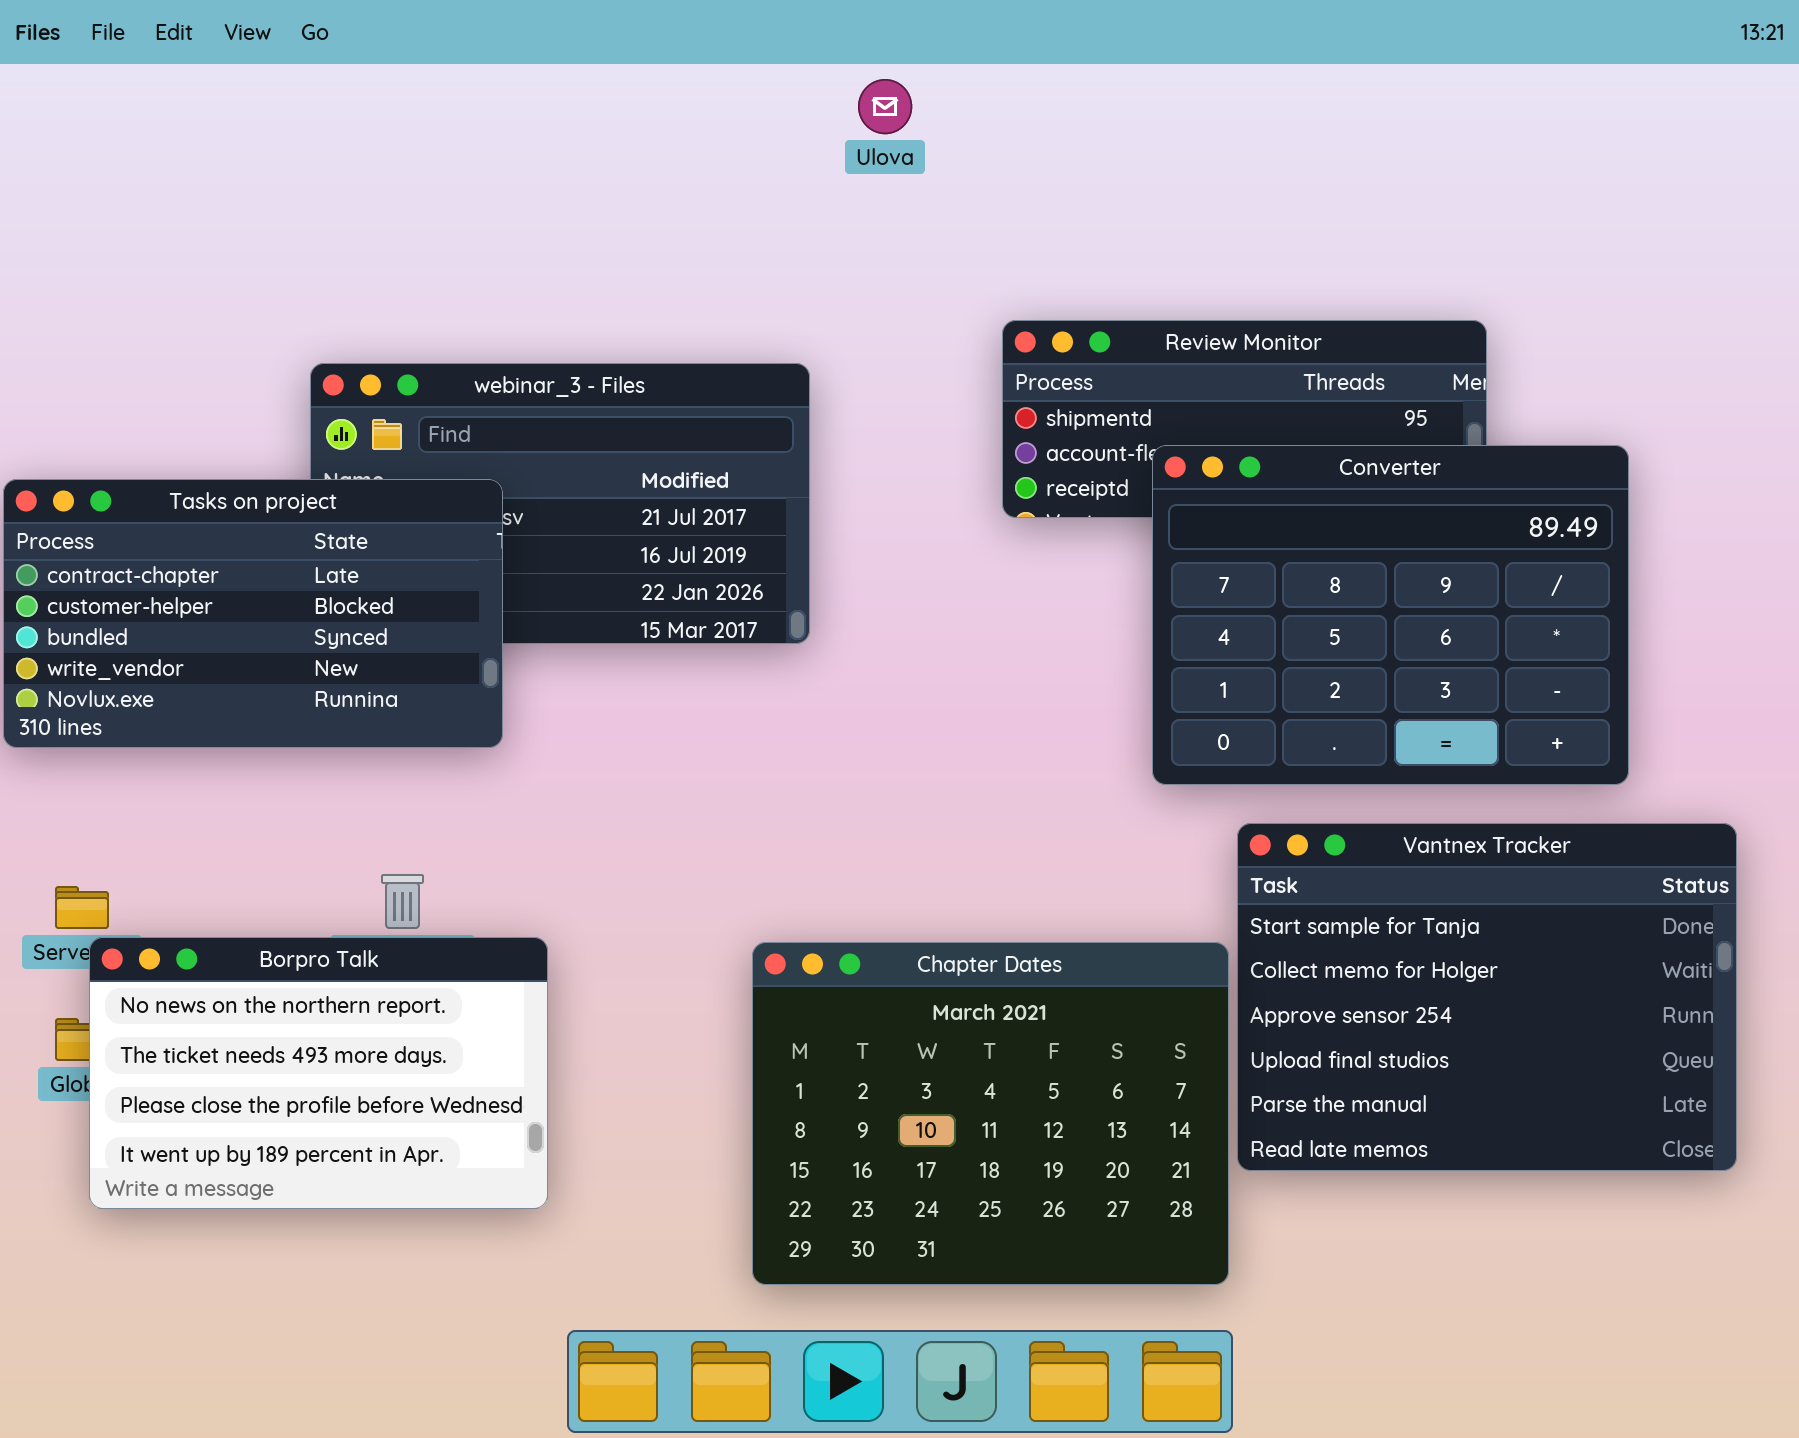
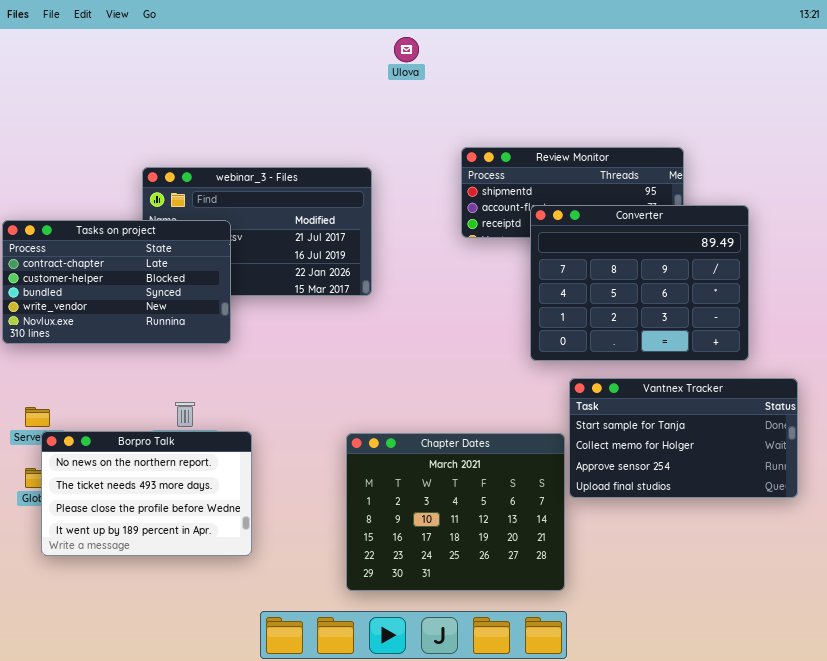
Vantnex Tracker: [1237,823,1737,1171] -> [569,378,798,498], resized

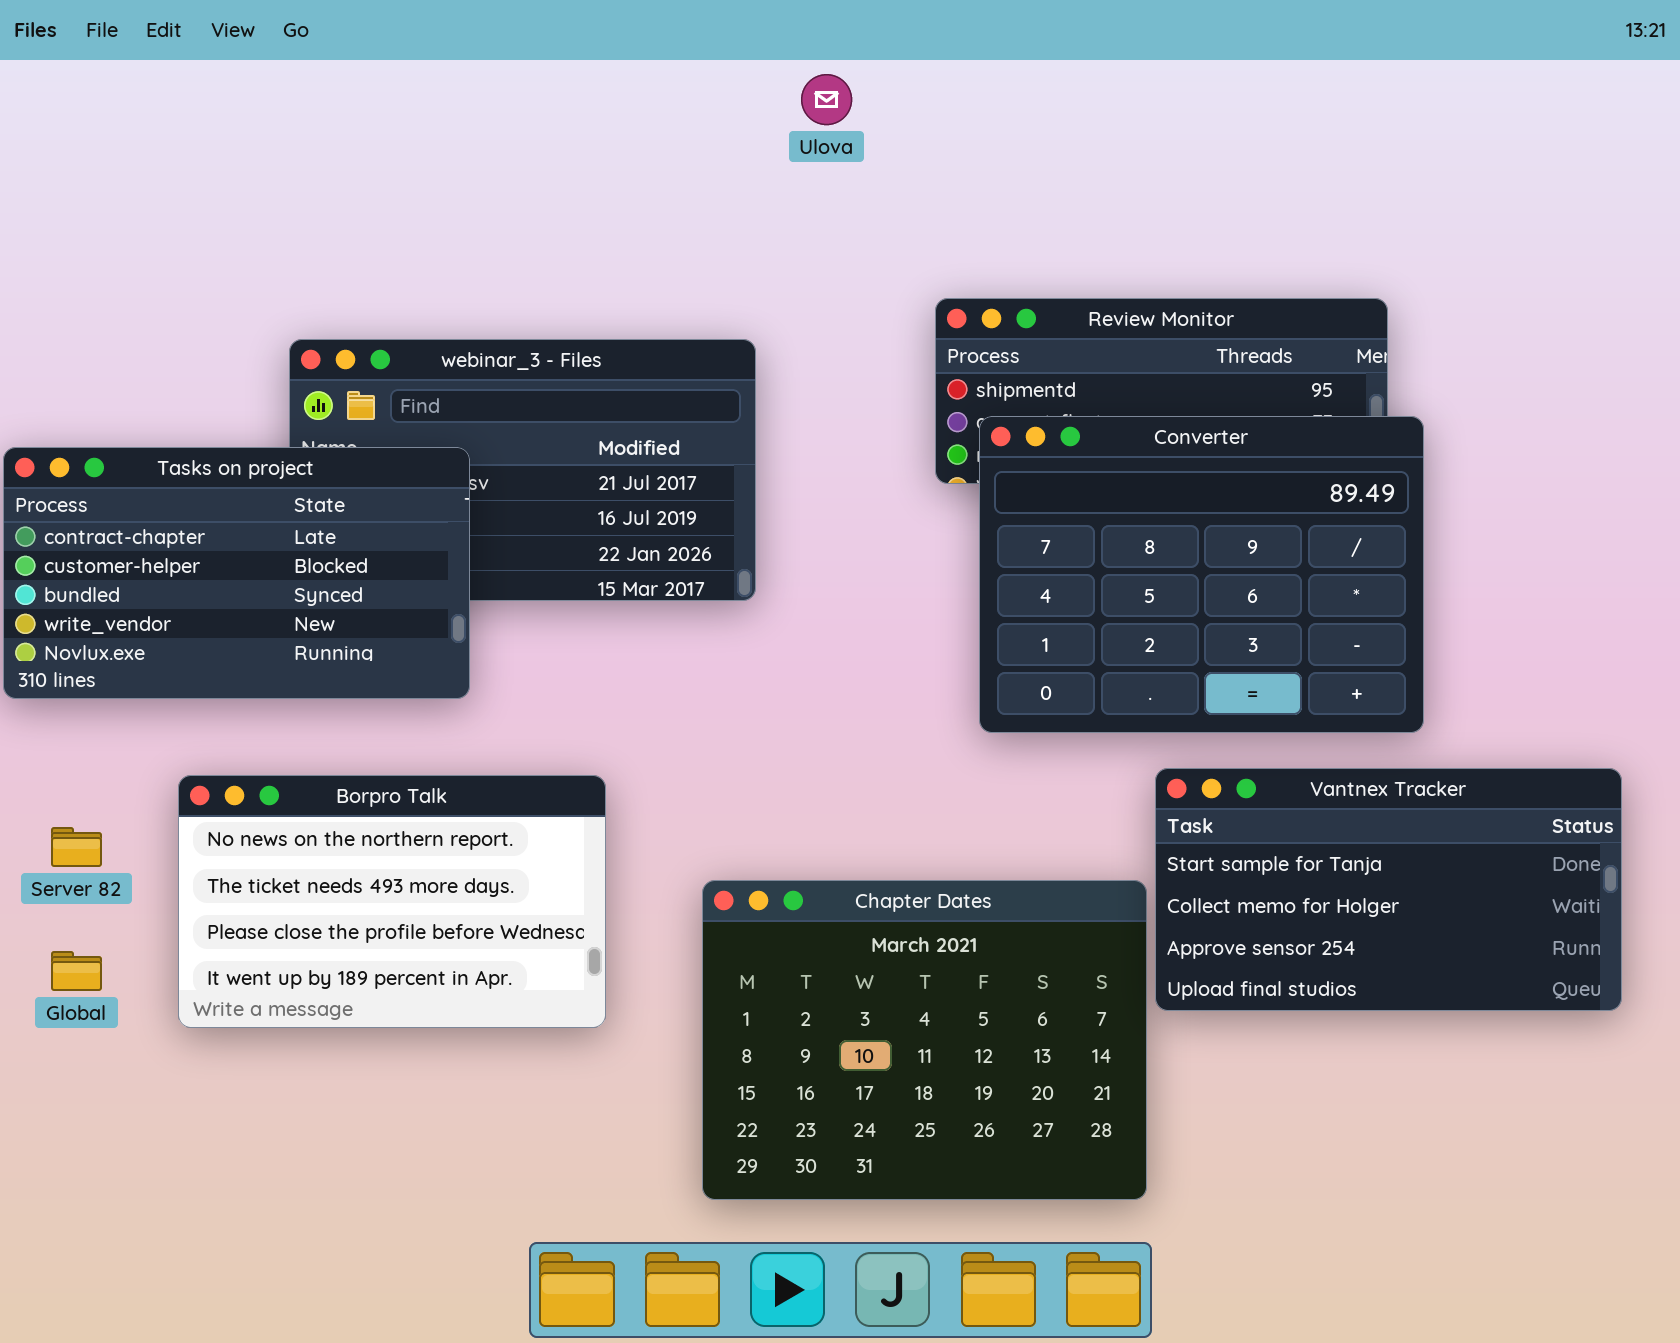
Converter: [530,205,749,361] -> [979,416,1424,733], moved
Borpro Talk: [41,431,252,556] -> [178,775,606,1028], moved

